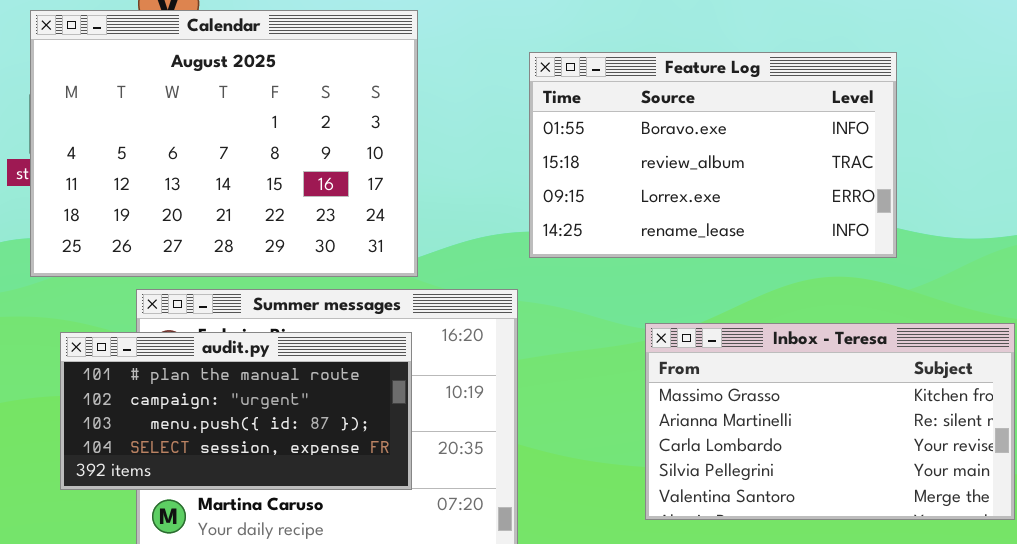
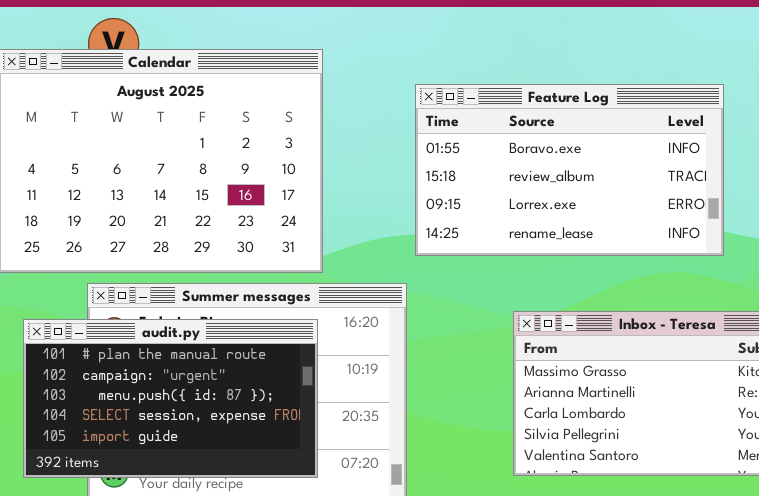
audit.py: [60,332,412,490] -> [23,319,318,478], resized

